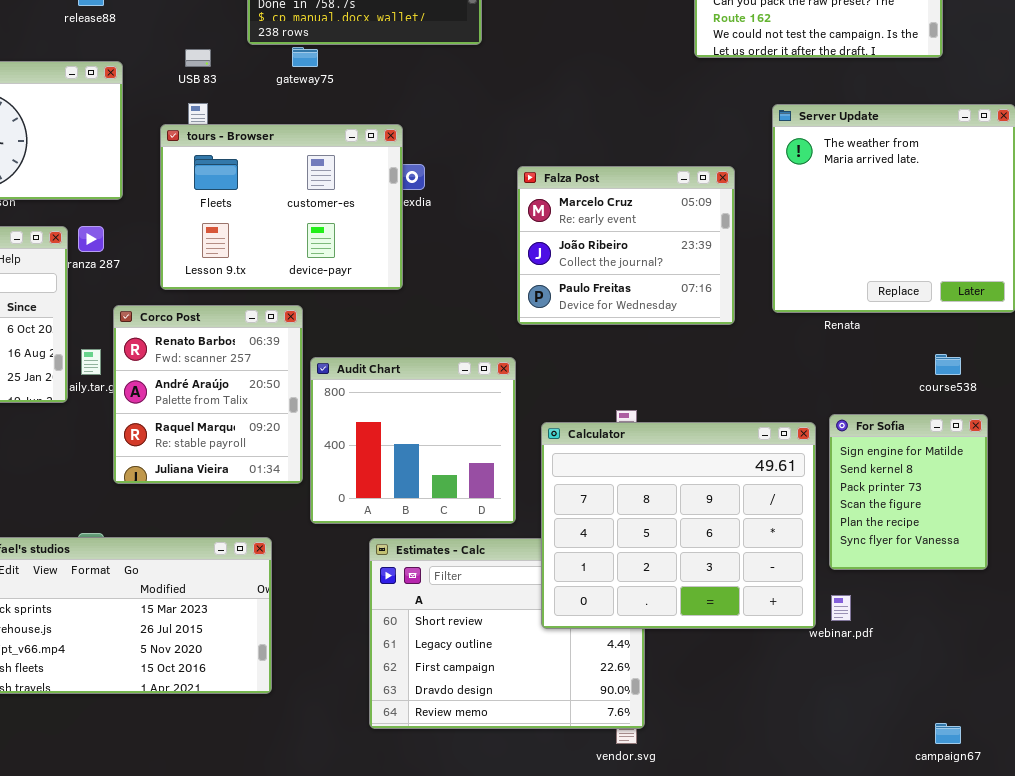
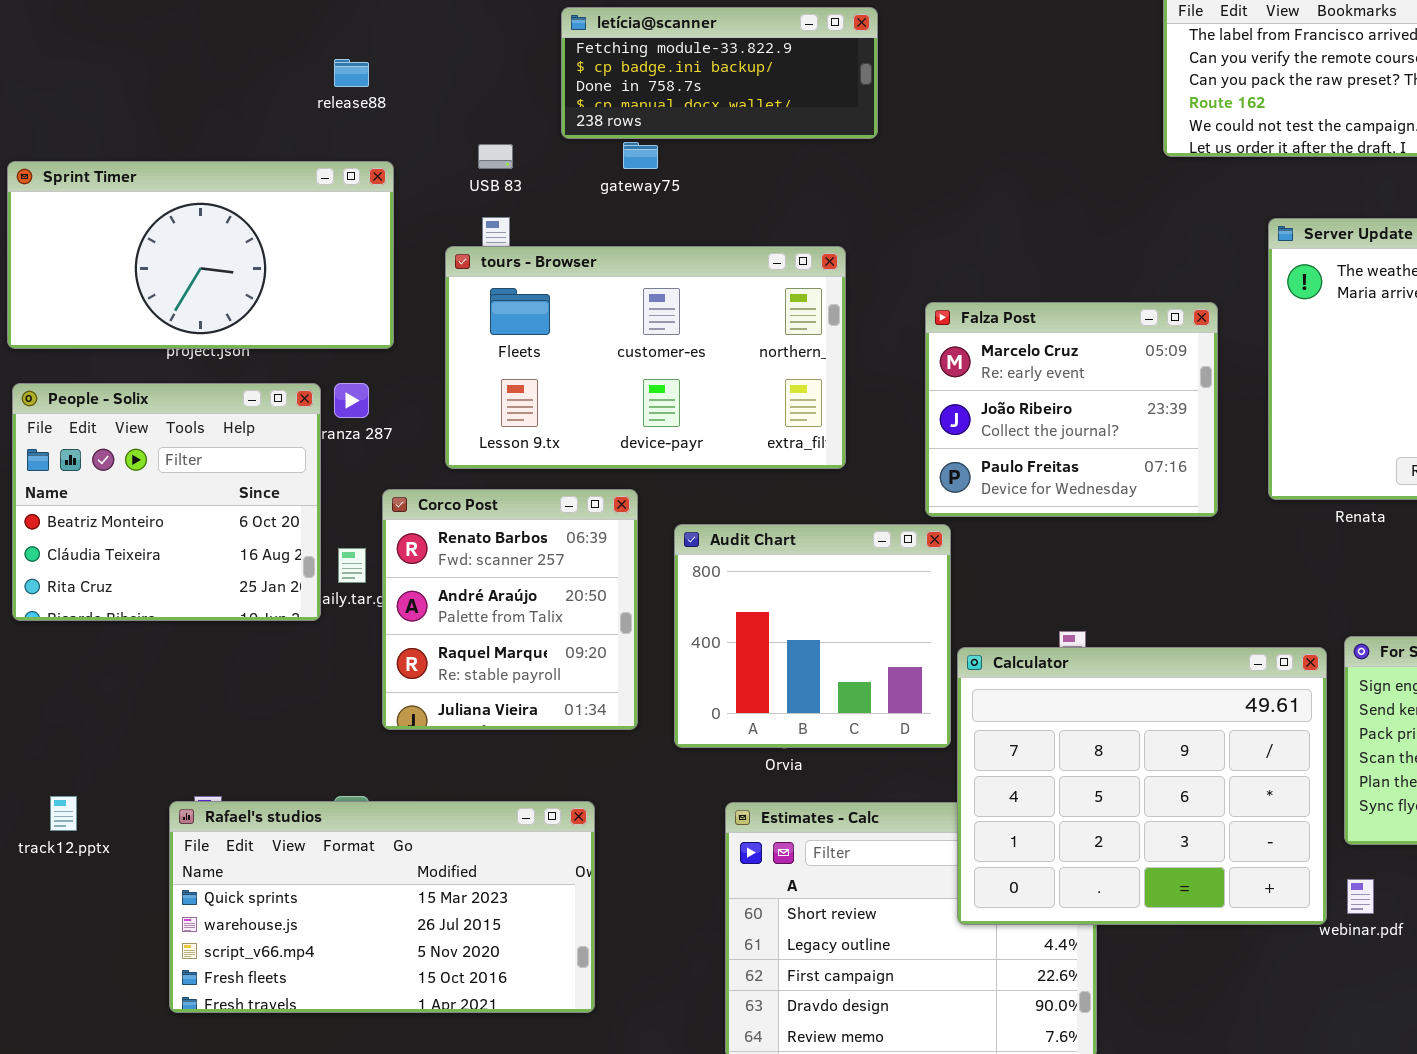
tours - Browser: [160,124,403,290] -> [445,246,846,469], resized
Audit Chart: [310,357,516,524] -> [674,524,951,748], moved

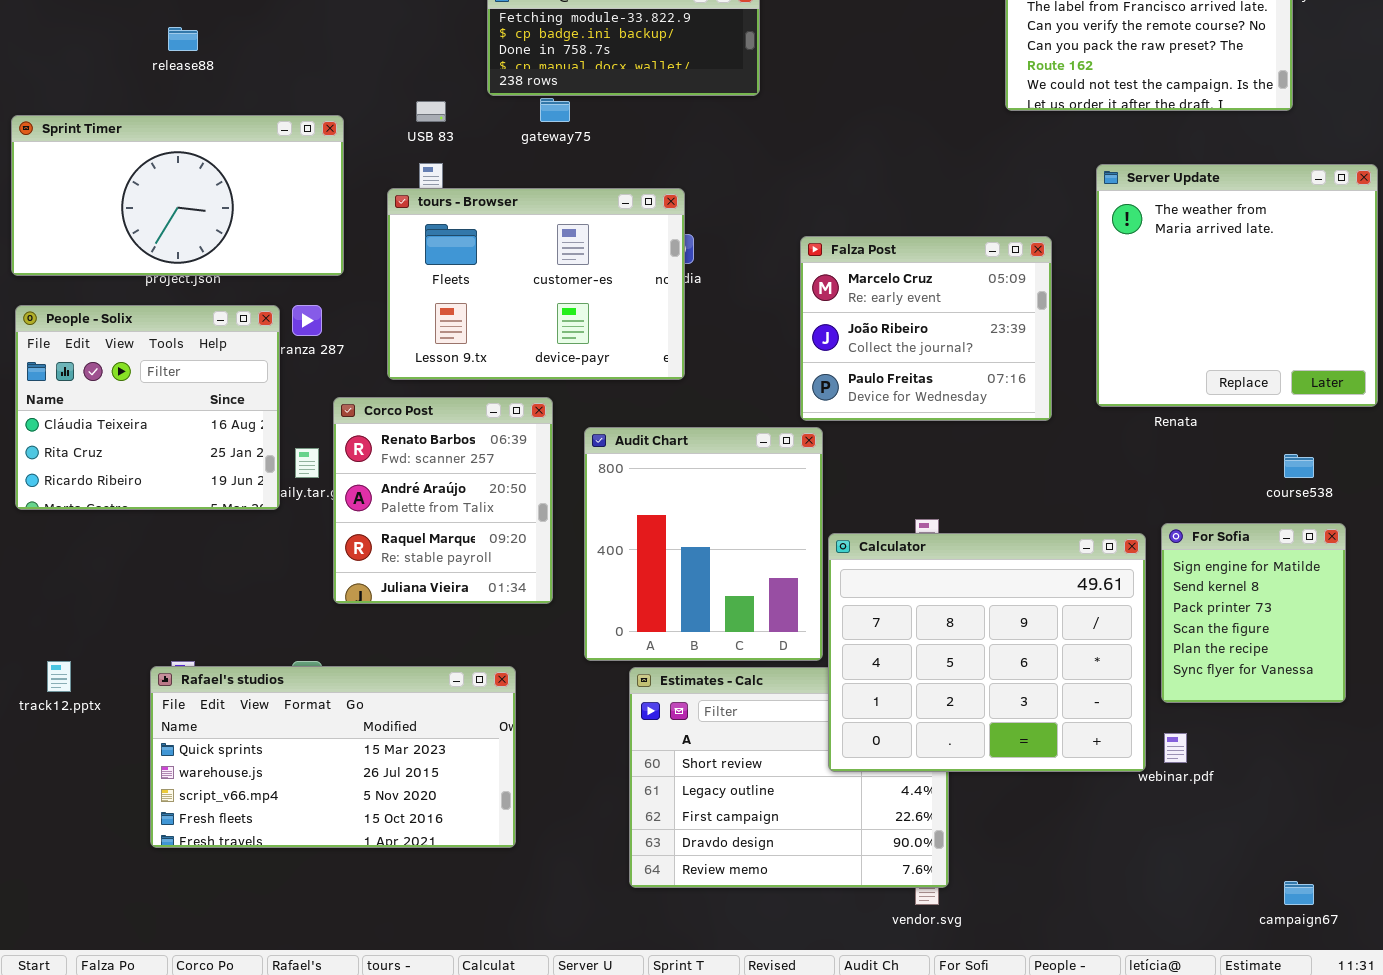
release88: [334,59,369,87] -> [168,27,198,51], moved
tours - Browser: [445,246,846,469] -> [387,188,685,380], resized
People - Solix: [12,383,321,621] -> [15,305,280,510], scrolled down 1 row
Audit Chart: [674,524,951,748] -> [584,427,823,661], resized

